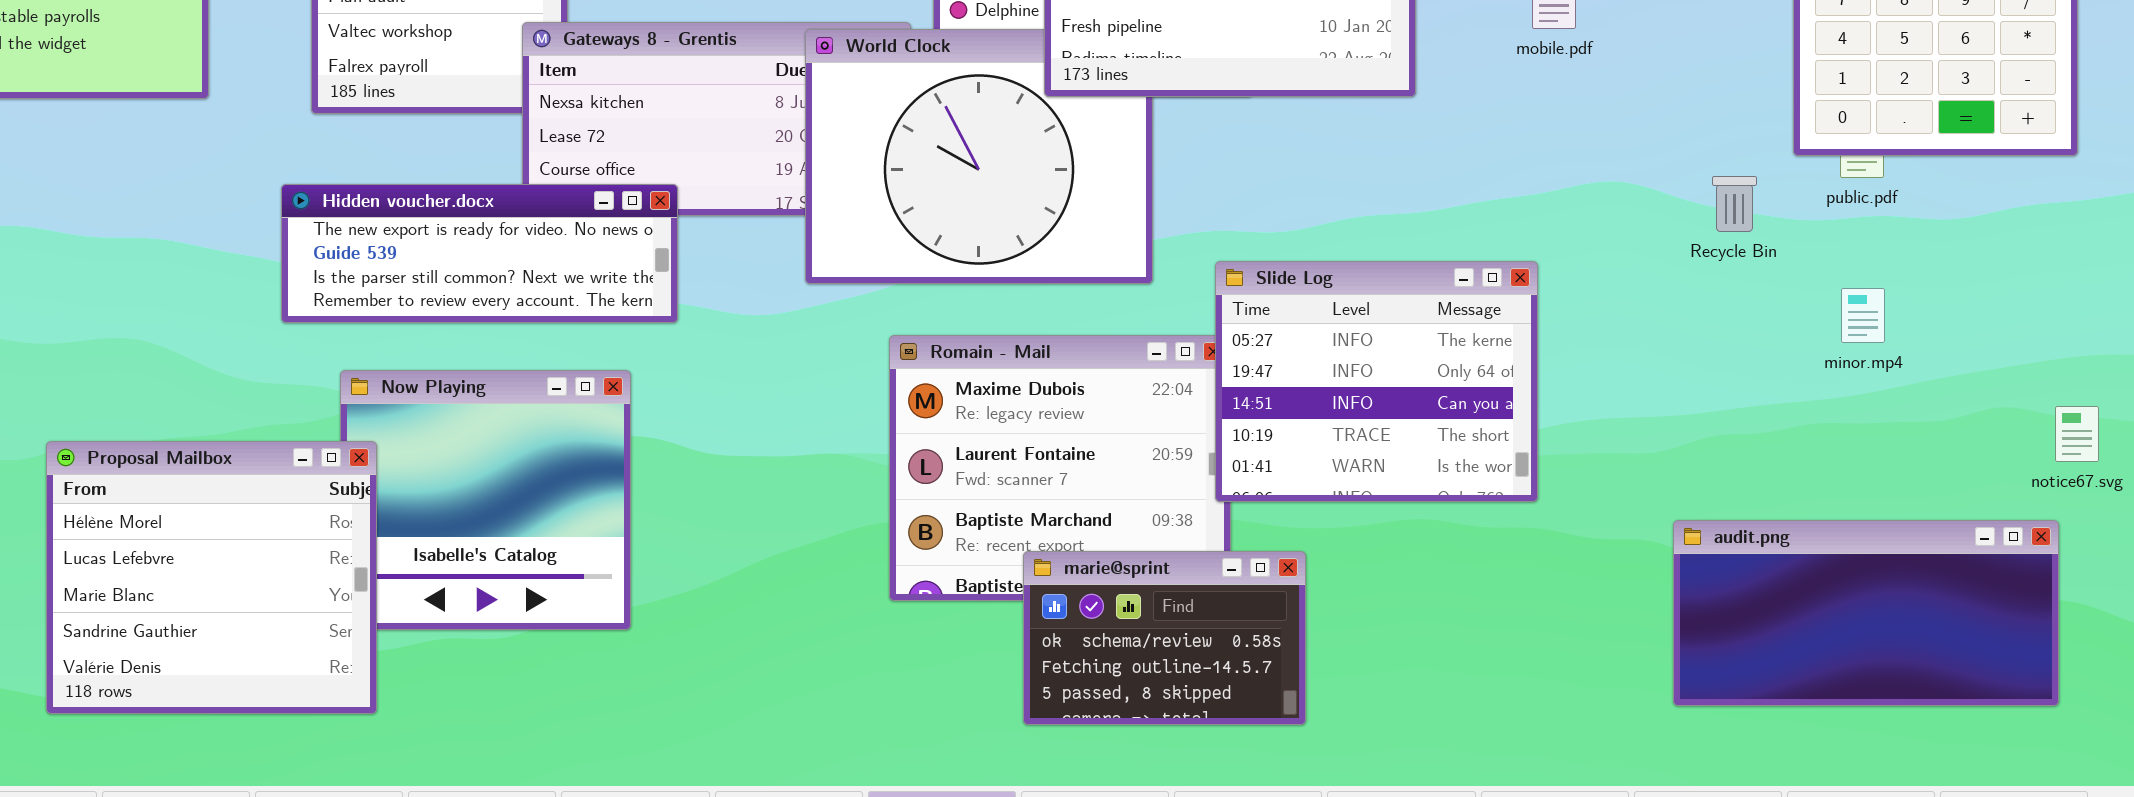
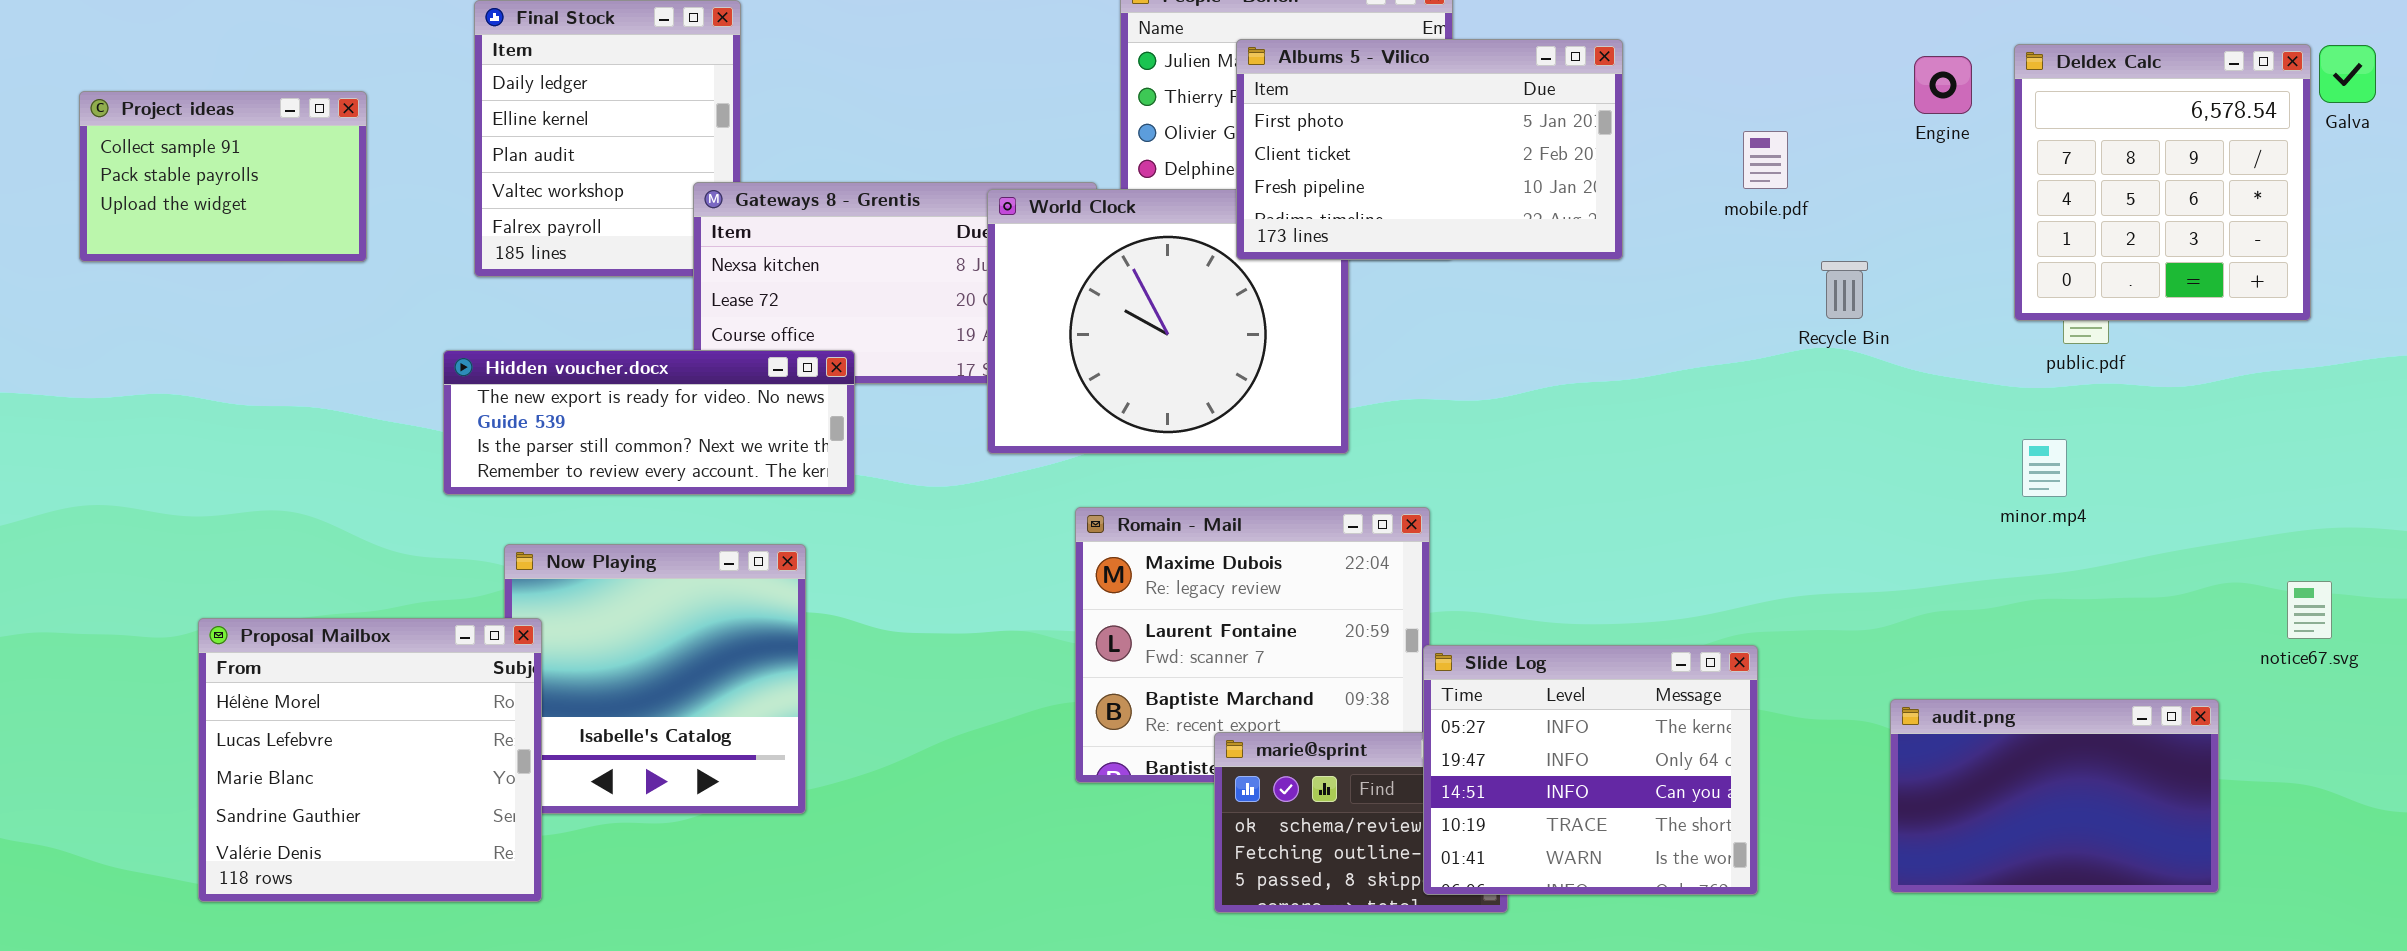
Recycle Bin: [1712,176,1757,232] -> [1821,261,1868,319], moved
Slide Log: [1215,261,1538,502] -> [1423,645,1758,895], moved
minor.mp4: [1841,288,1885,343] -> [2022,439,2067,497], moved
audit.png: [1673,520,2059,706] -> [1890,699,2219,893], resized

